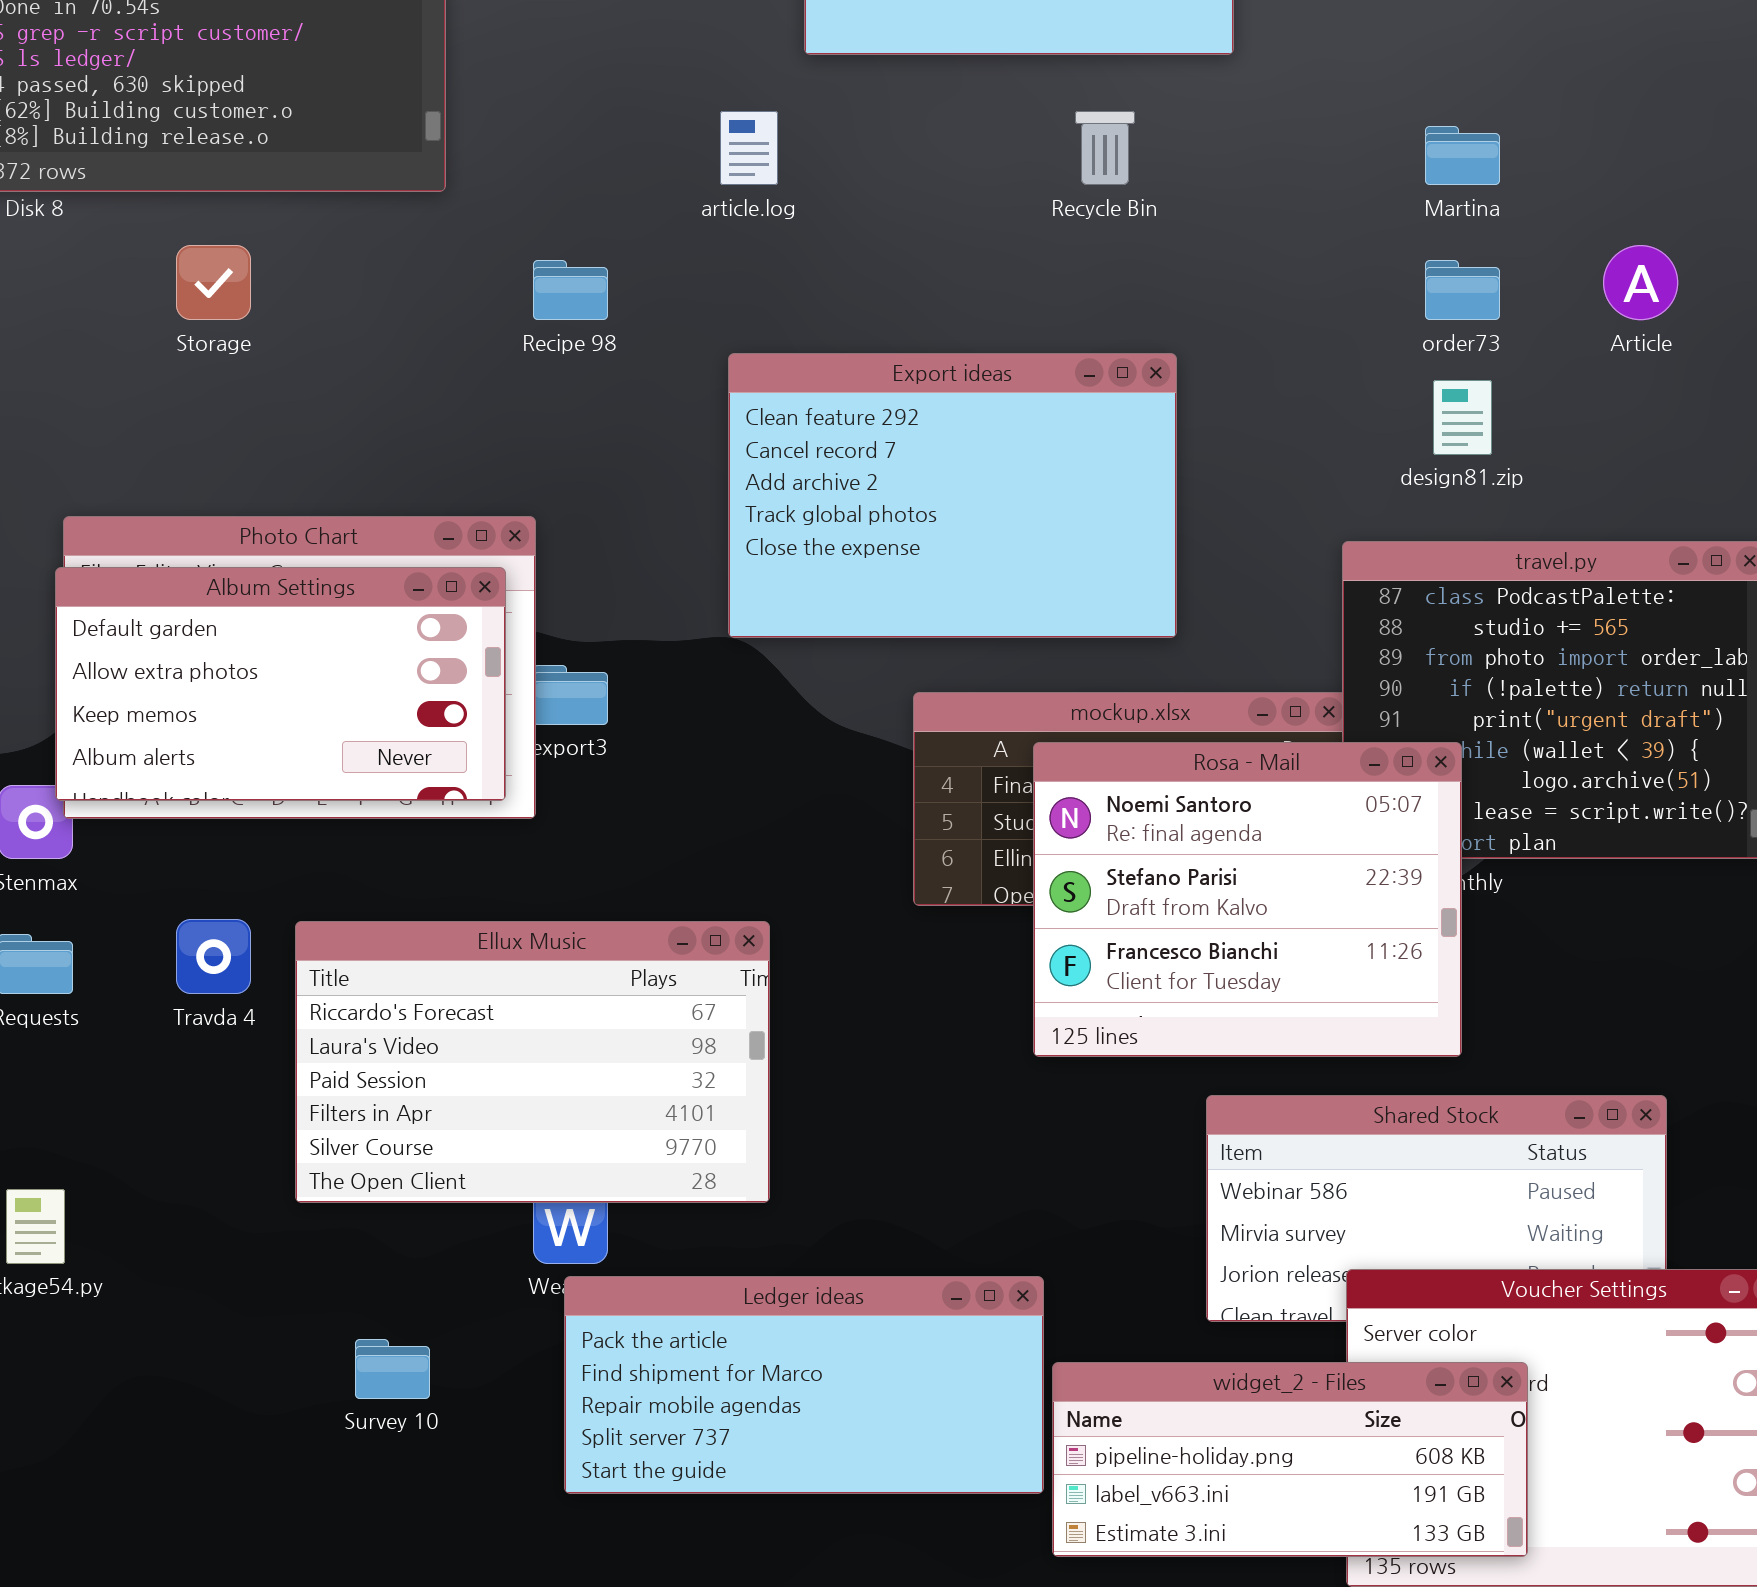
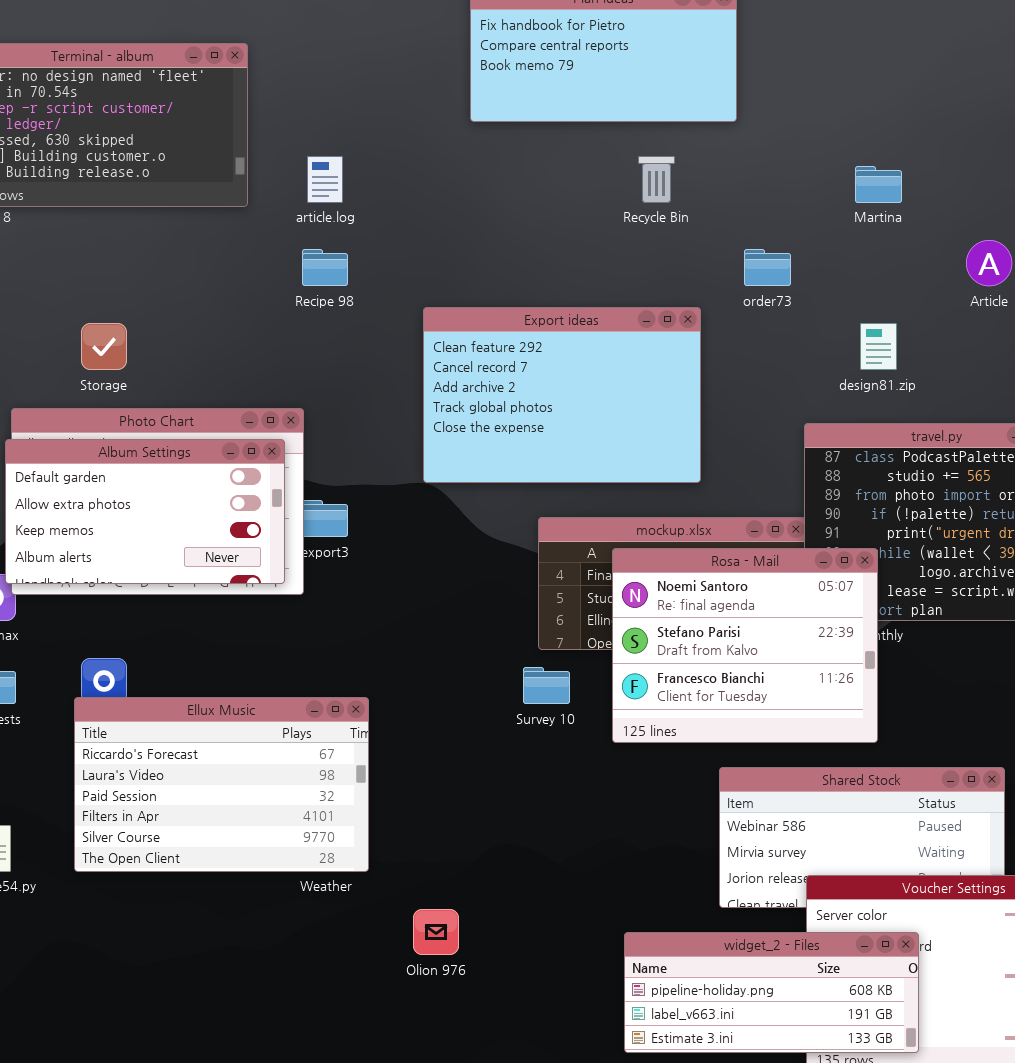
article.log: [720,111,778,185] -> [307,156,343,203], moved
Storage: [176,245,251,320] -> [81,323,127,370], moved
order73: [1425,260,1500,320] -> [744,249,791,286], moved
Ellux Music: [295,921,770,1203] -> [74,697,369,872], moved
Ledger ideas: [564,1276,1044,1494] -> none, closed
Survey 10: [355,1339,430,1399] -> [523,667,570,704], moved

